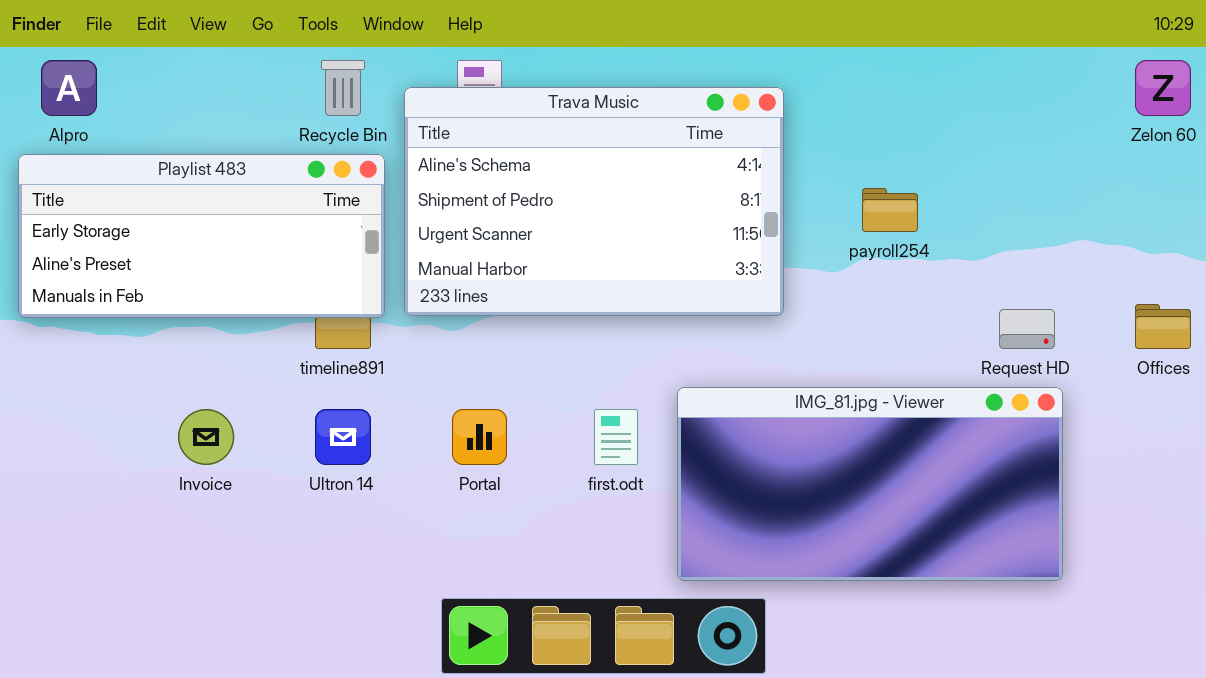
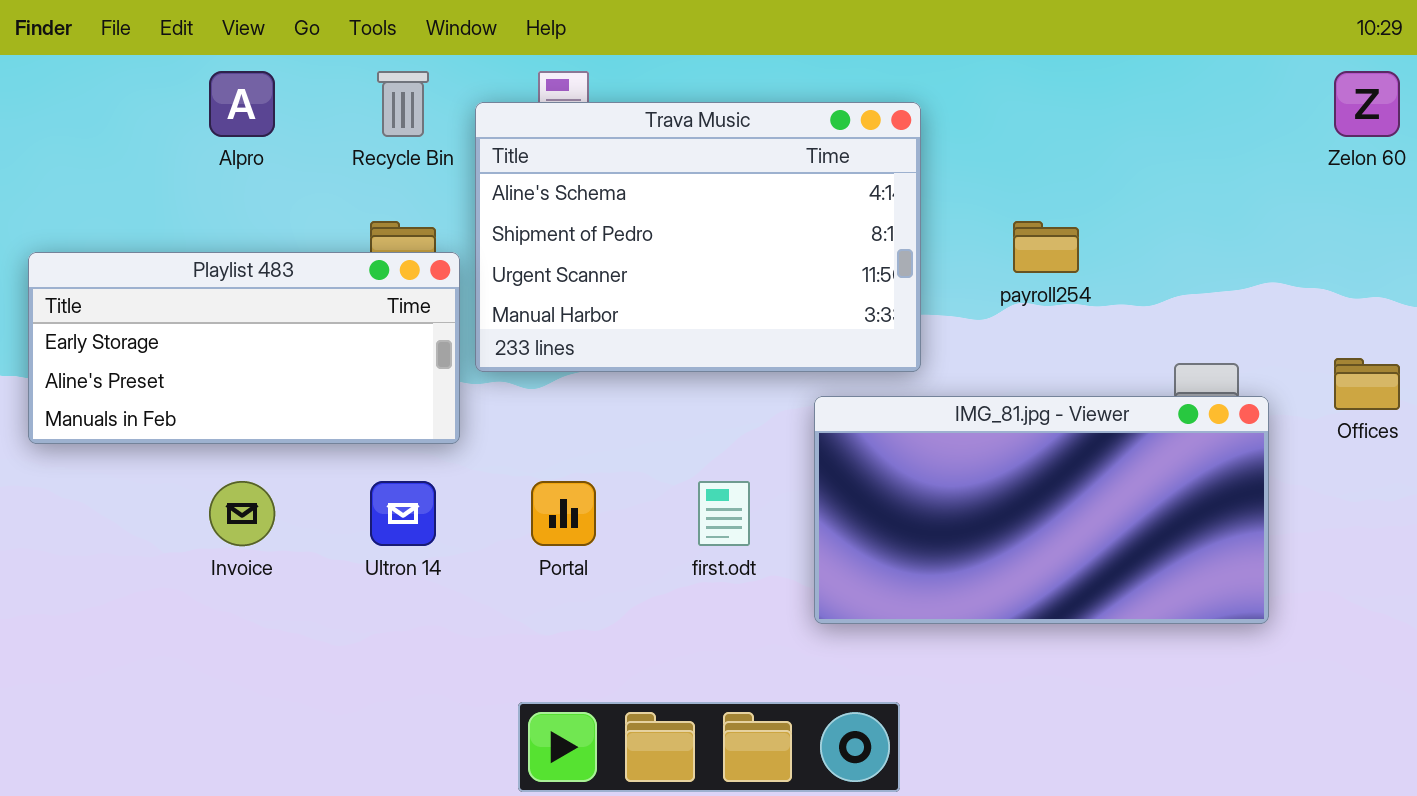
Alpro: [41,60,97,116] -> [209,71,275,137], moved
Playlist 483: [18,154,385,318] -> [28,252,460,444], moved
IMG_81.jpg - Viewer: [677,387,1063,581] -> [814,396,1269,624], moved

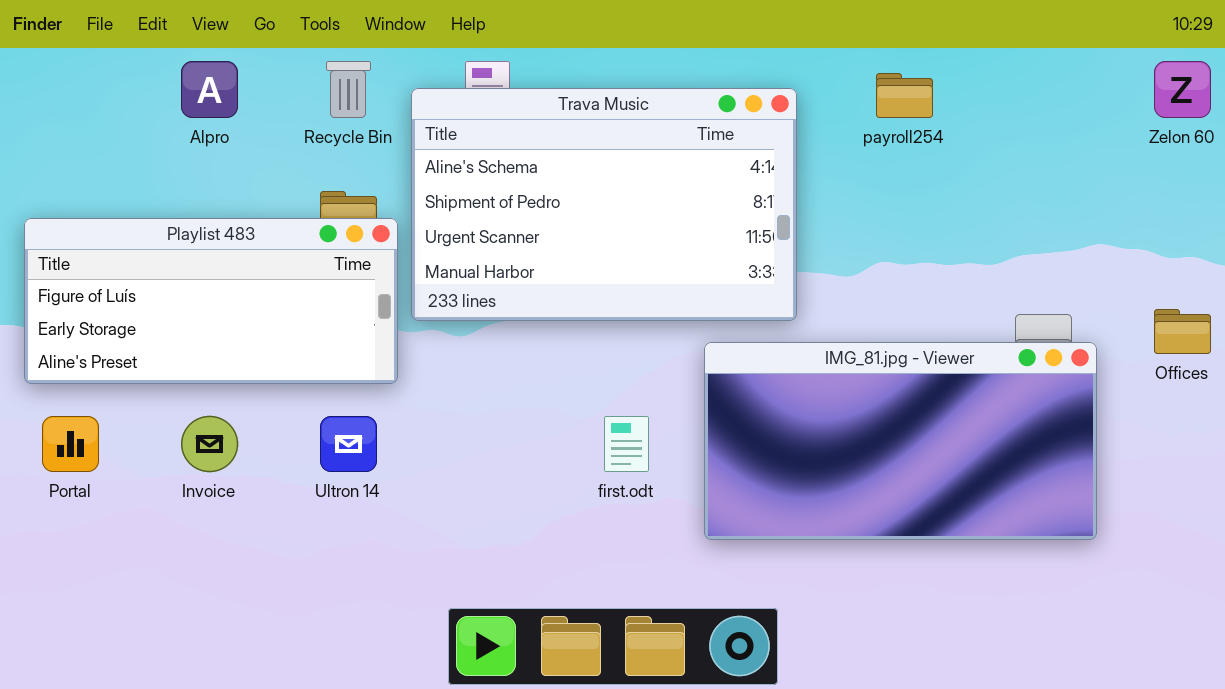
payroll254: [1013,221,1079,273] -> [876,73,933,118], moved
Playlist 483: [28,252,460,444] -> [24,218,398,384], scrolled up 1 row
Portal: [531,481,596,546] -> [42,416,99,472], moved

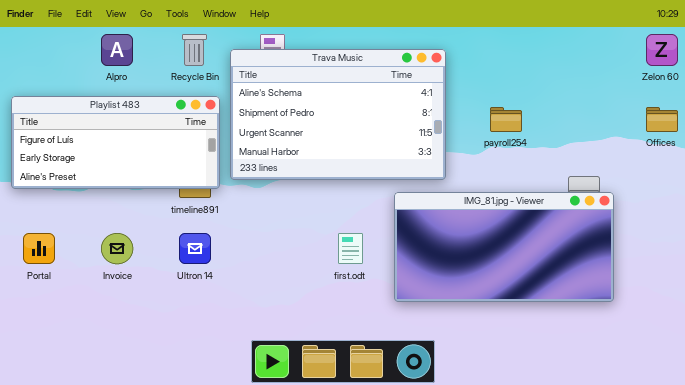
payroll254: [876,73,933,118] -> [490,107,522,132], moved
Playlist 483: [24,218,398,384] -> [11,96,220,189], moved
Offices: [1154,309,1211,354] -> [646,107,678,132], moved

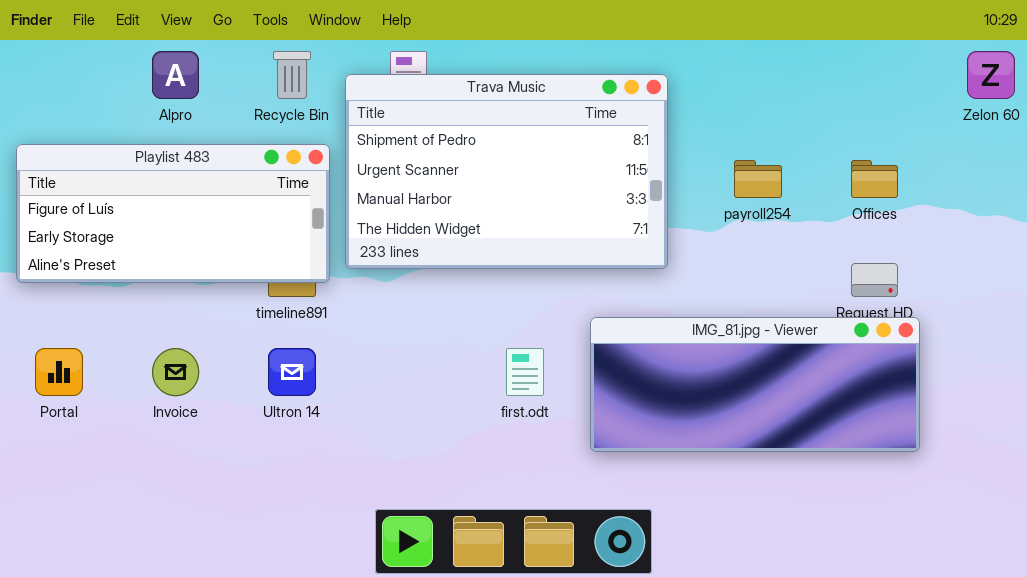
Trava Music: [230,49,446,180] -> [345,74,668,269], scrolled down 1 row
Offices: [646,107,678,132] -> [851,160,898,198], moved
IMG_81.jpg - Viewer: [394,192,614,302] -> [590,317,920,452], resized

